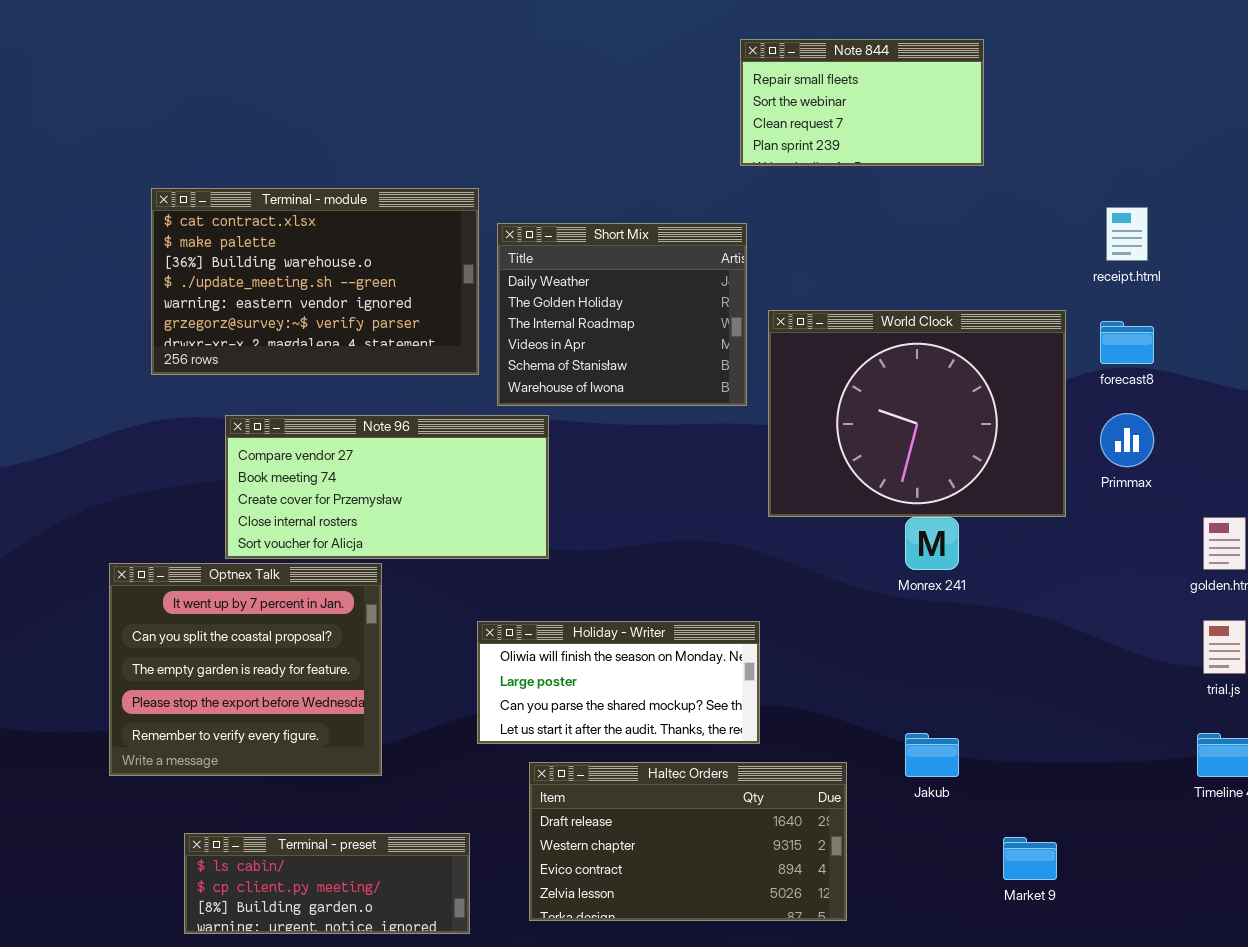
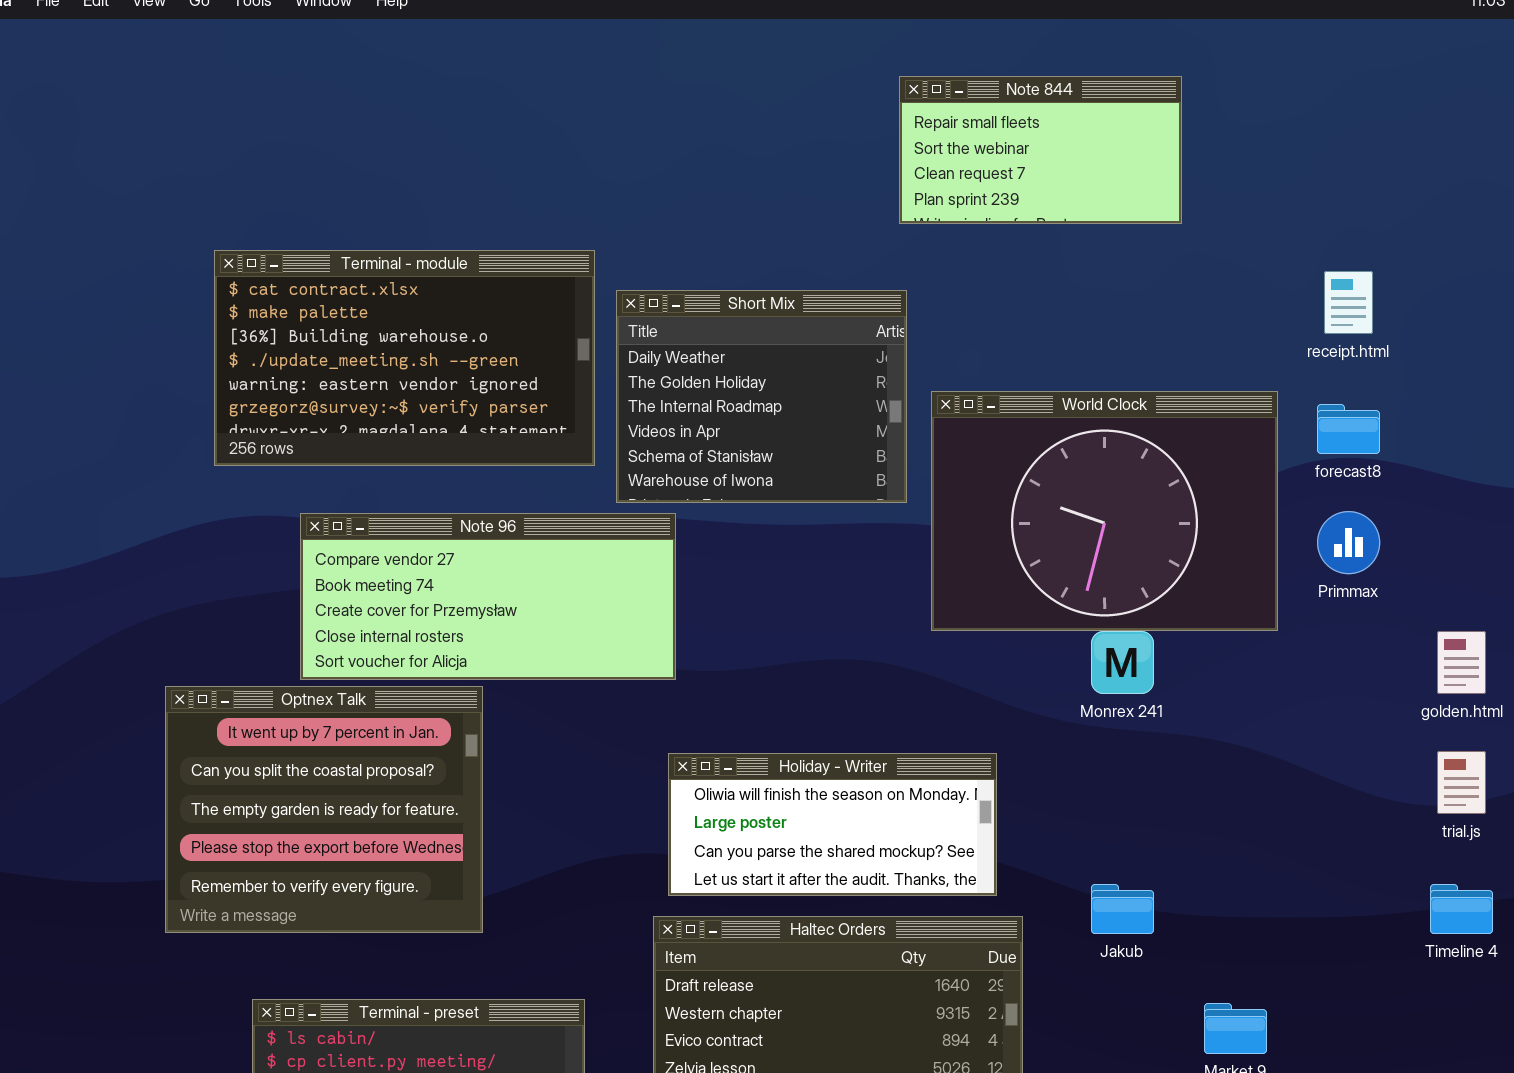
Holiday - Writer: [477,621,760,744] -> [668,753,997,896], moved

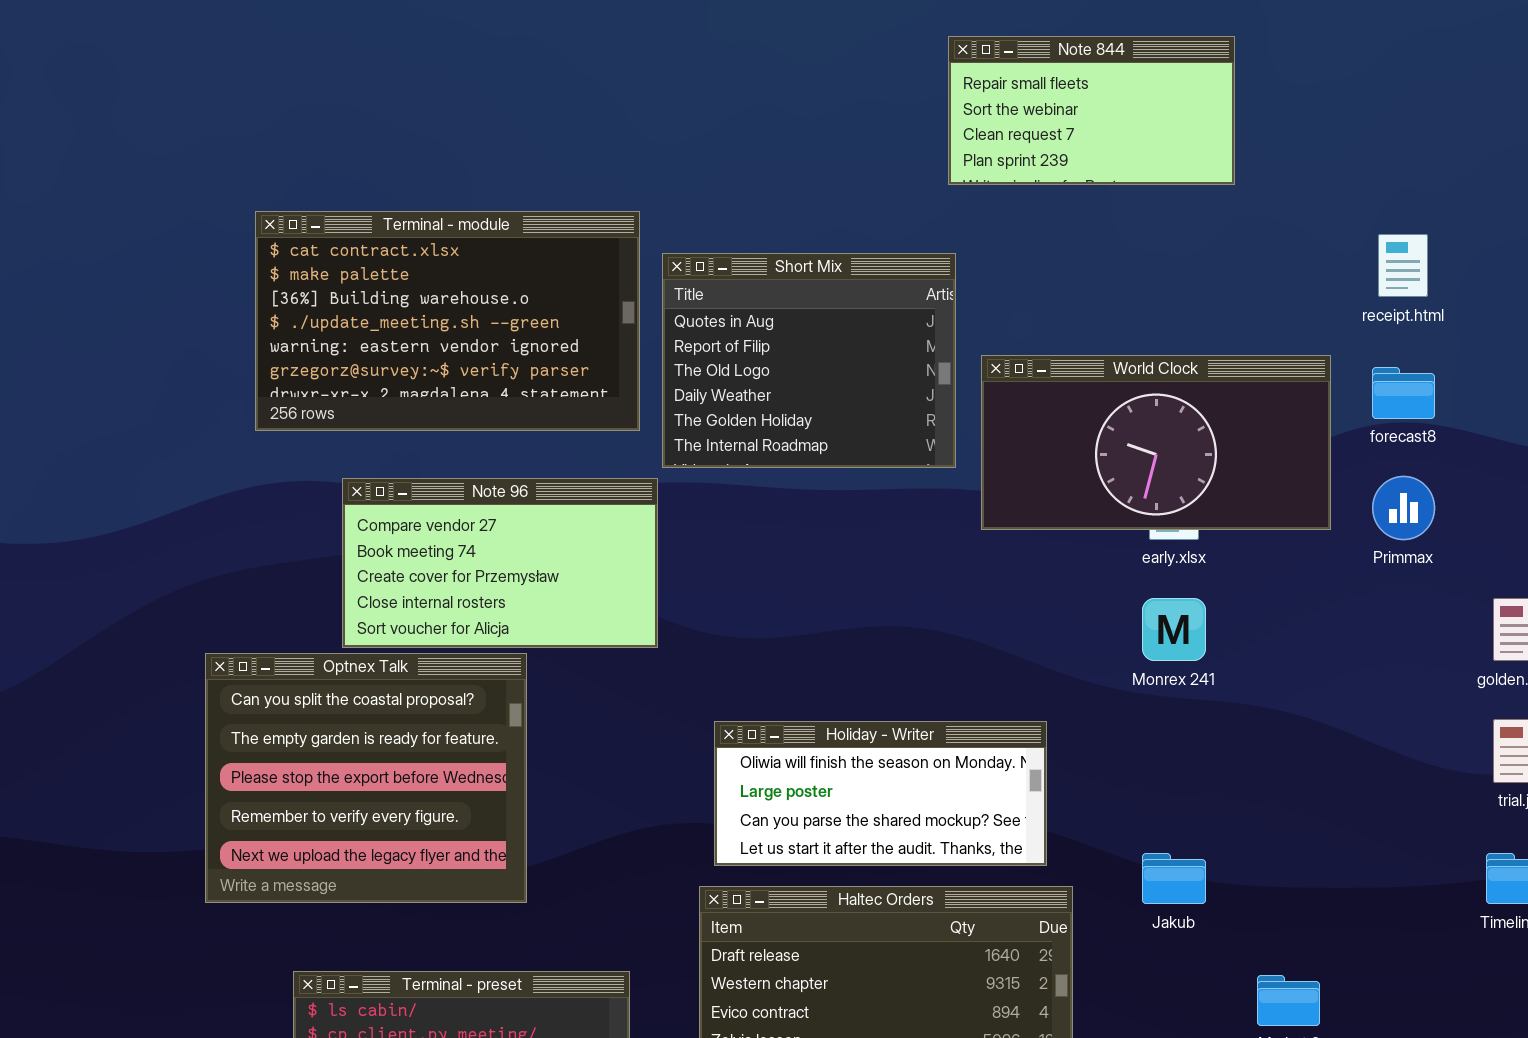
Short Mix: [616,290,907,503] -> [662,253,956,468], scrolled up 3 rows
World Clock: [931,391,1278,631] -> [981,355,1331,530], resized
Note 96: [300,513,676,680] -> [342,478,658,648], resized
Optnex Talk: [165,686,483,933] -> [205,653,527,903], scrolled down 1 row

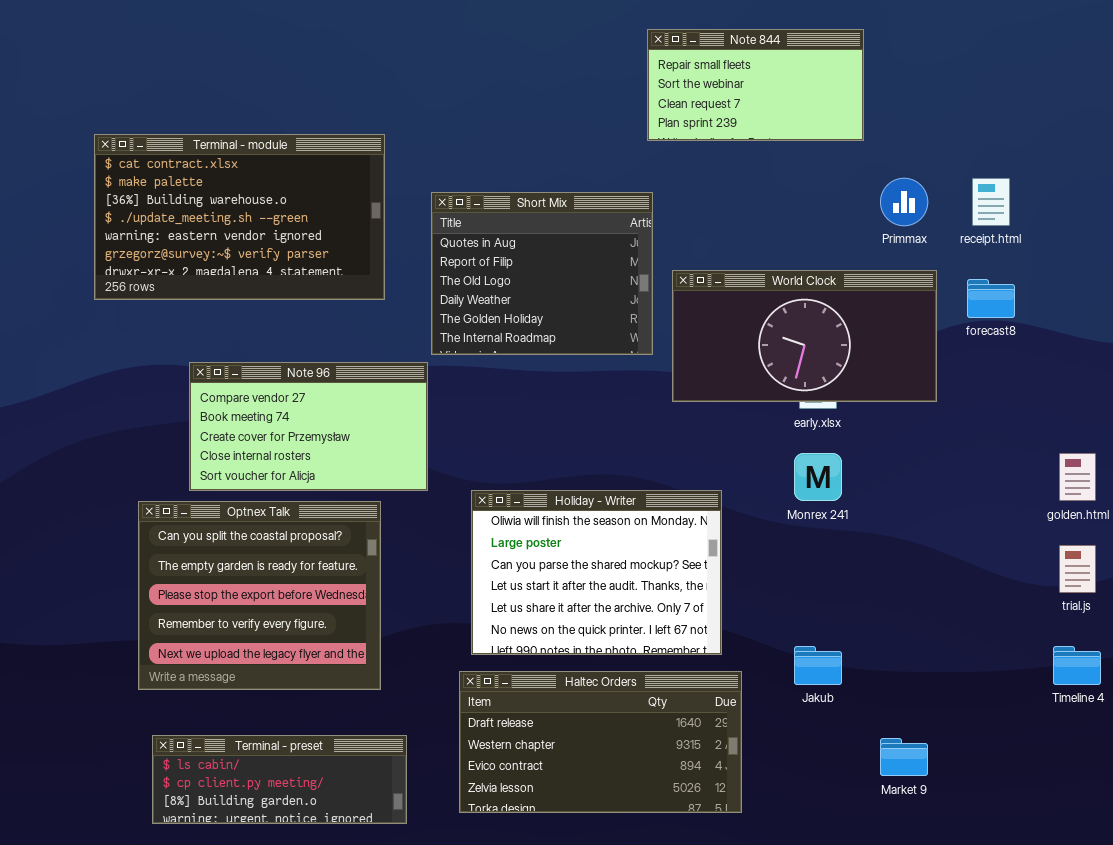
Terminal - module: [255,211,640,431] -> [94,134,385,300], moved
Primmax: [1372,476,1435,540] -> [880,178,928,226], moved
Optnex Talk: [205,653,527,903] -> [138,501,381,690], moved
Holiday - Writer: [714,721,1047,866] -> [471,490,722,655], resized

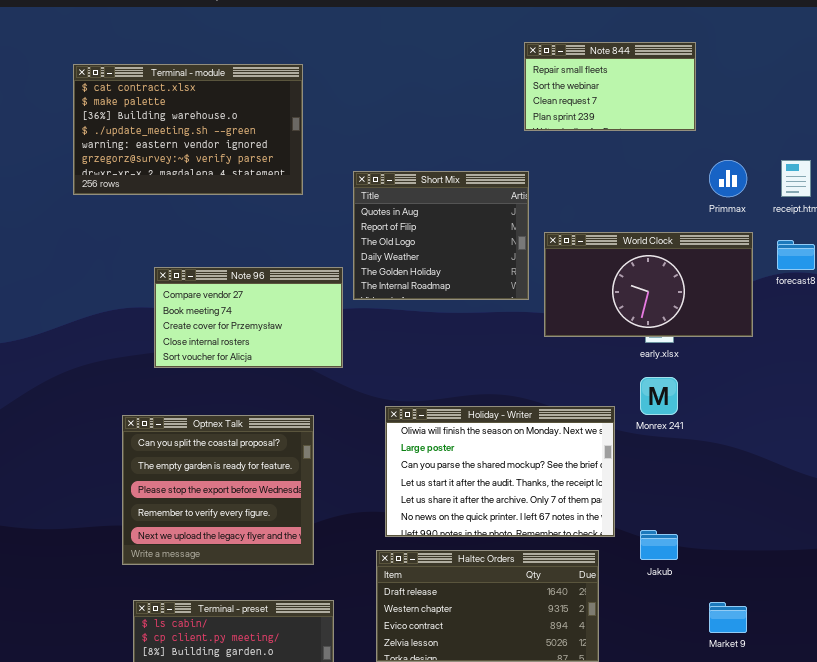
Terminal - module: [94,134,385,300] -> [73,64,303,195], moved
Note 96: [189,362,428,491] -> [154,267,343,368], moved
Holiday - Writer: [471,490,722,655] -> [385,406,615,537], resized

